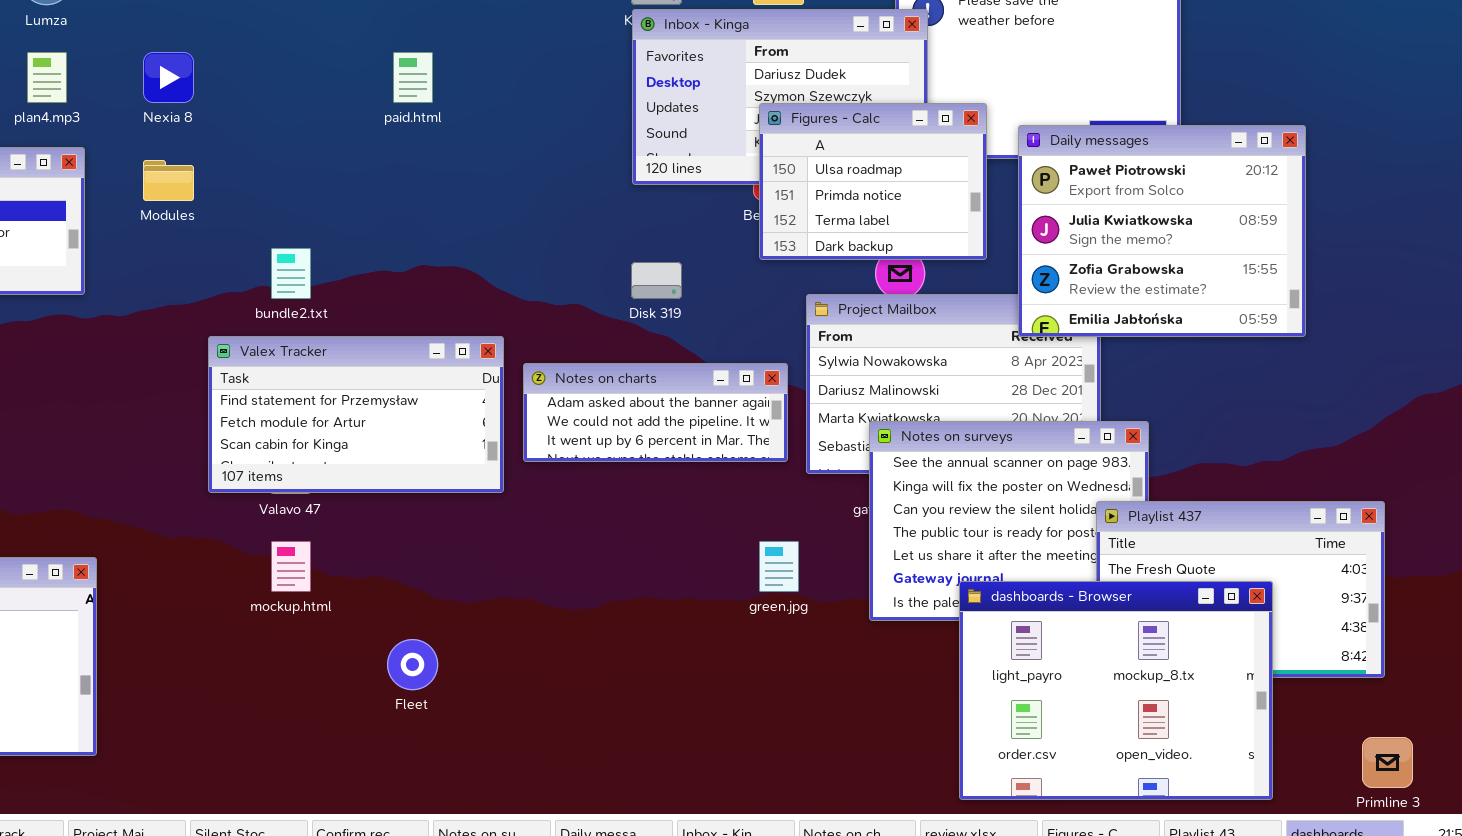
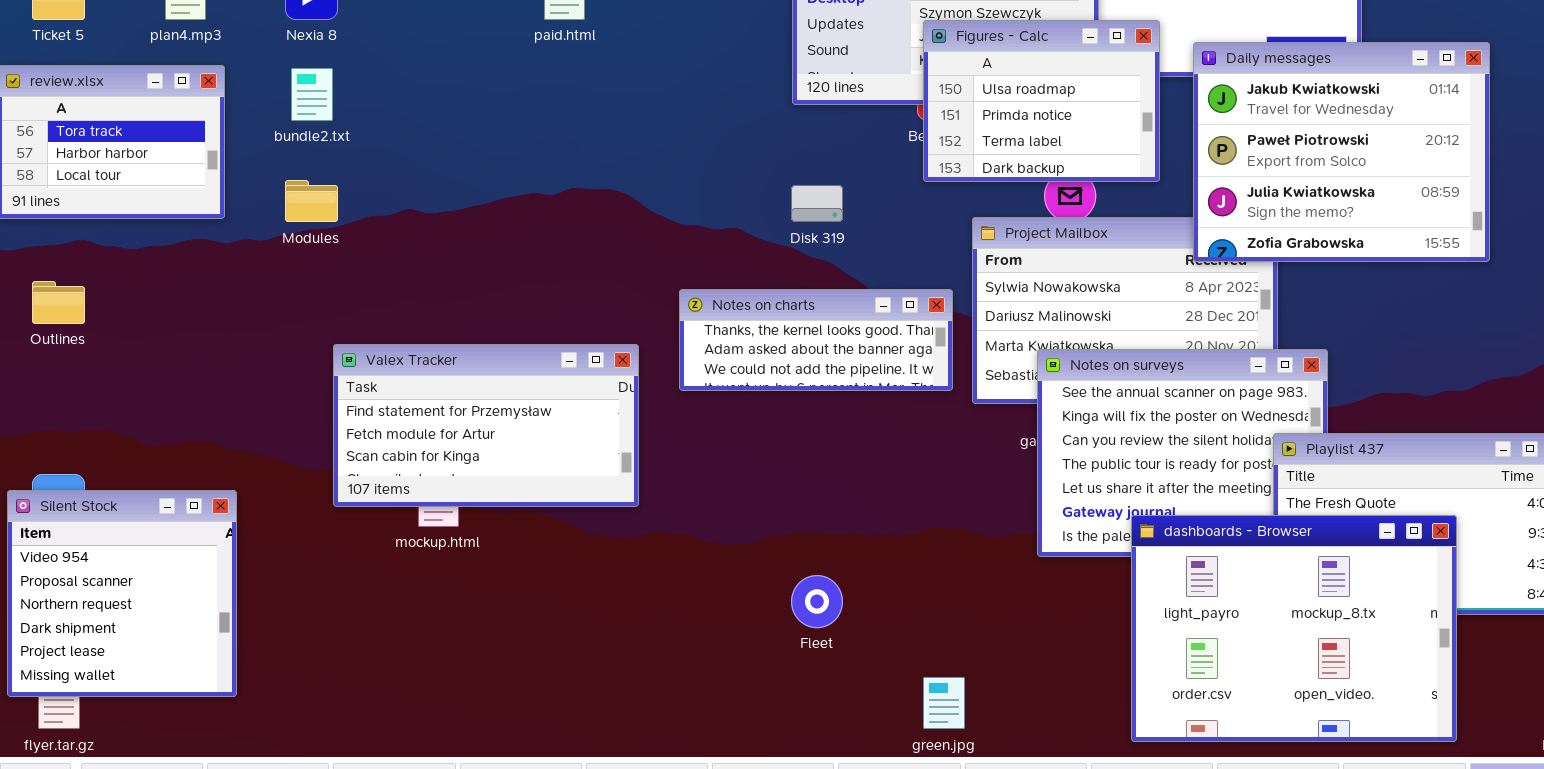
Daily messages: [1018,125,1306,337] -> [1193,42,1490,262], scrolled up 1 row
Modules: [143,160,194,201] -> [285,180,338,222], moved
bundle2.txt: [271,248,311,299] -> [291,68,333,121], moved
Valex Tracker: [208,336,504,493] -> [333,344,639,507], moved
Notes on charts: [523,363,788,462] -> [679,289,953,391], scrolled up 1 row
green.jpg: [759,541,799,592] -> [923,677,965,729], moved
Fleet: [387,639,438,690] -> [791,575,843,628], moved

